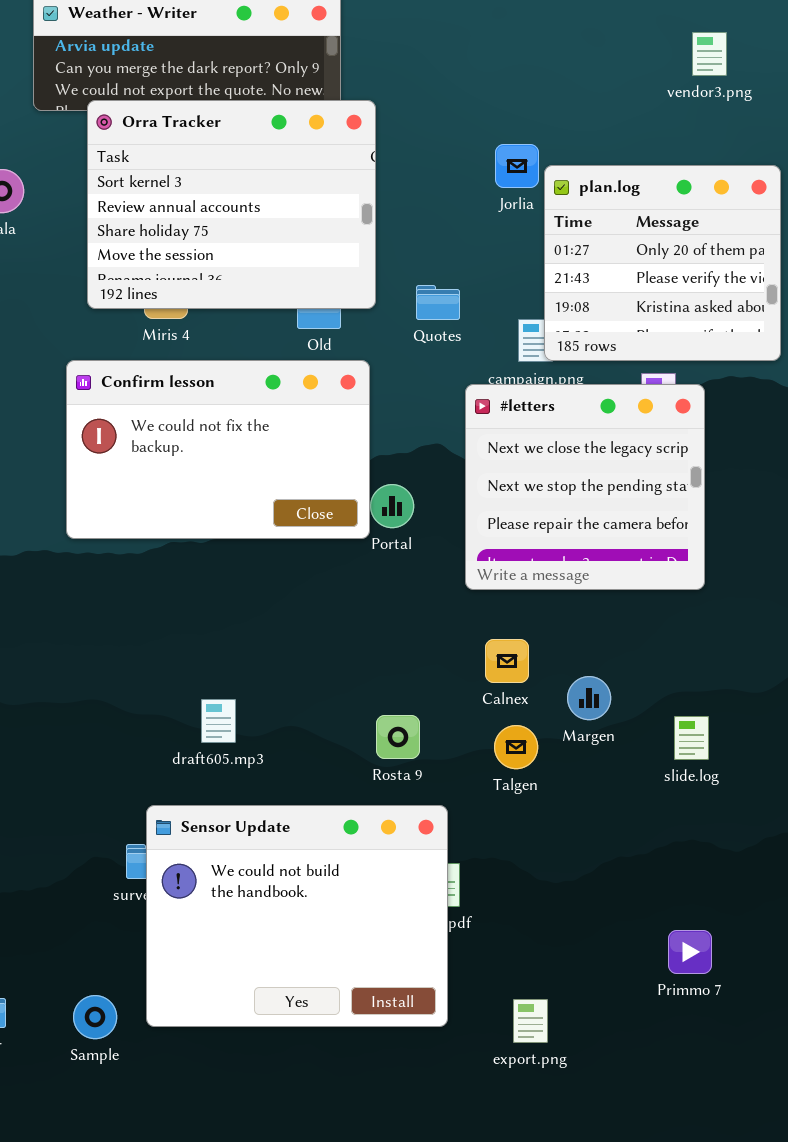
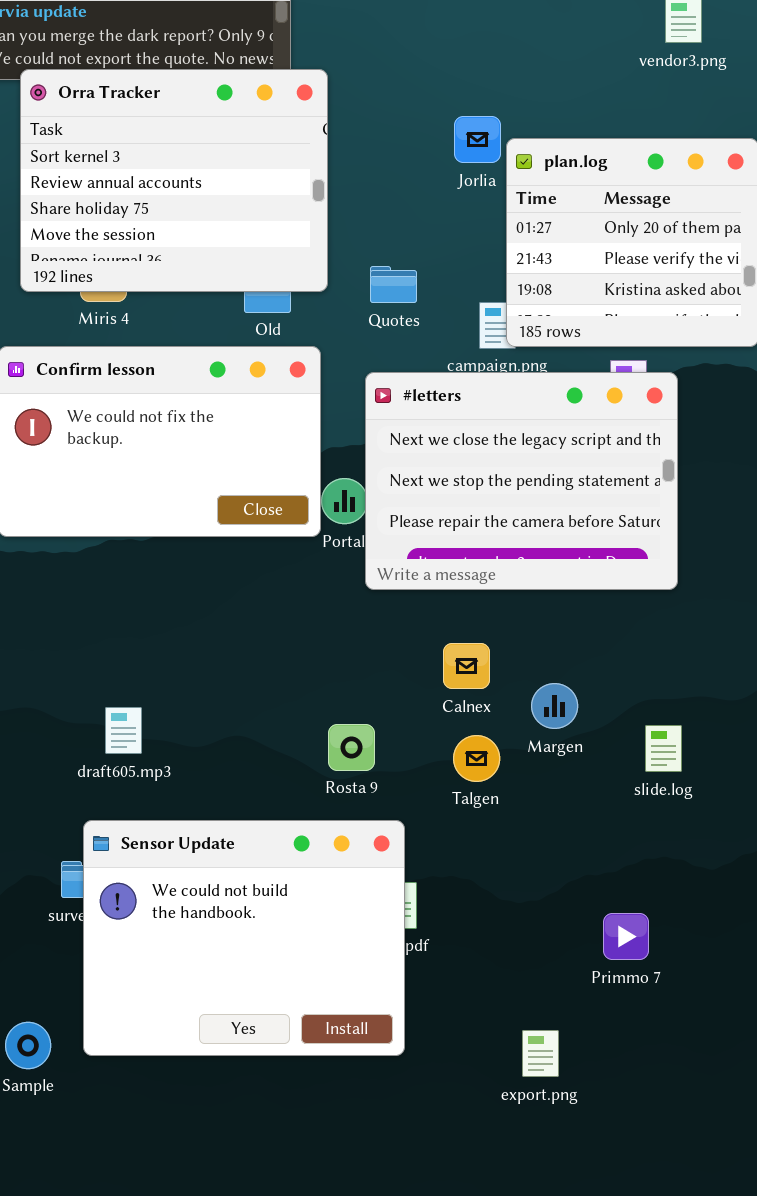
#letters: [465,384,705,590] -> [365,372,678,590], resized
draft605.mp3: [201,699,236,743] -> [105,707,142,754], moved
Primmo 7: [668,930,712,974] -> [603,913,649,960], moved
export.png: [513,999,548,1043] -> [522,1030,559,1077], moved

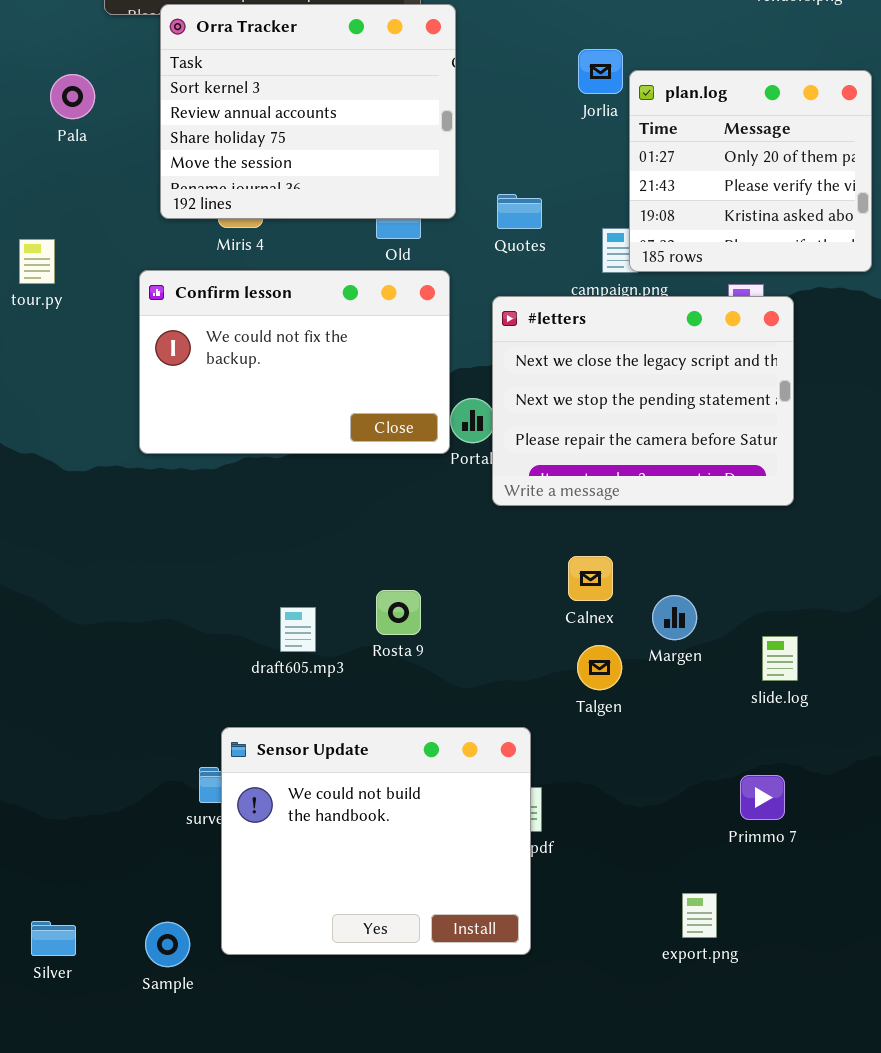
draft605.mp3: [105,707,142,754] -> [280,607,316,652], moved
Rosta 9: [328,724,375,771] -> [376,590,421,635], moved
Primmo 7: [603,913,649,960] -> [740,775,785,820], moved
export.png: [522,1030,559,1077] -> [682,893,717,938], moved

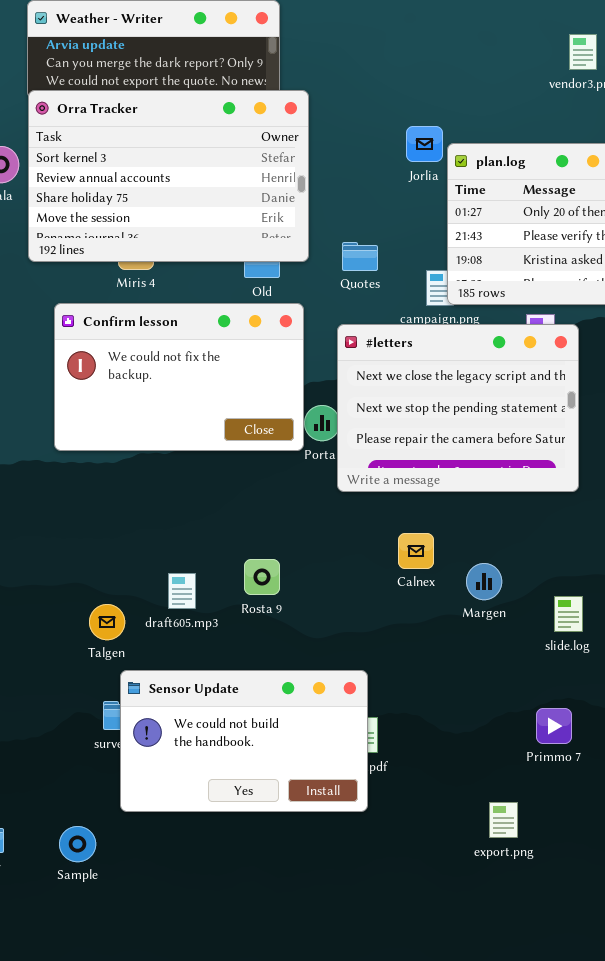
Orra Tracker: [160,4,456,219] -> [28,90,309,262], resized
Talgen: [577,645,622,690] -> [89,604,125,640], moved
Sensor Update: [221,727,531,955] -> [120,670,368,812], resized

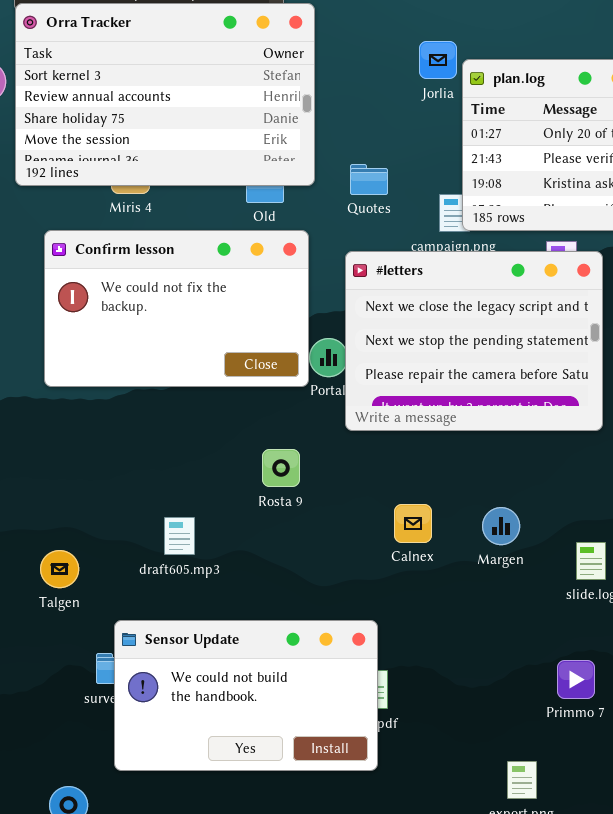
Calnex: [398,533,434,569] -> [394,504,432,543], moved
Rosta 9: [244,559,280,595] -> [262,449,300,487], moved
Talgen: [89,604,125,640] -> [40,550,79,588], moved

